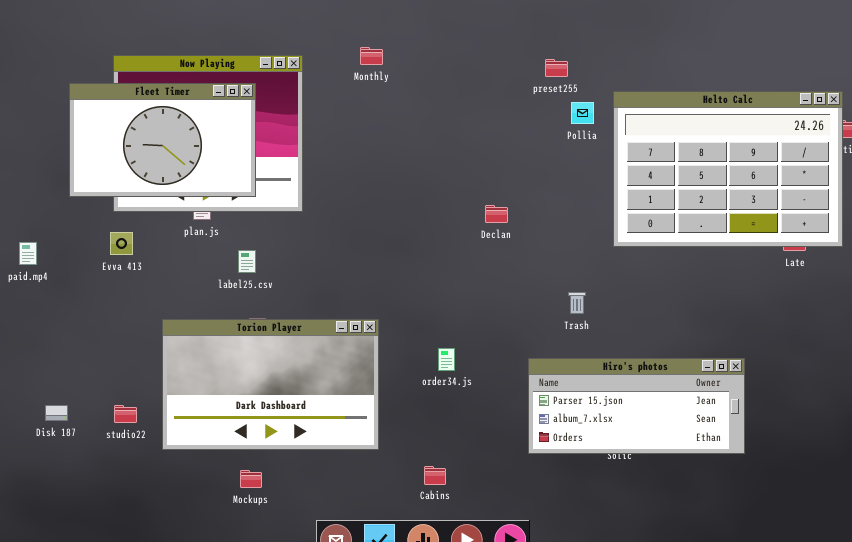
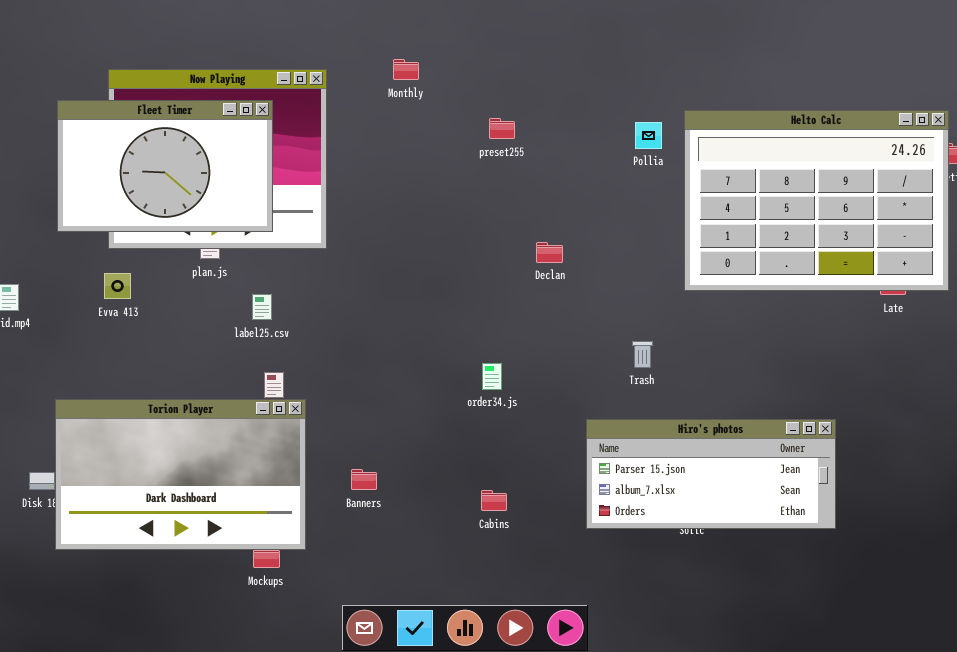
preset255: [545,59,568,77] -> [489,118,515,139], moved
Torion Player: [162,319,379,450] -> [55,399,306,550], moved
order34.js: [438,348,455,371] -> [482,363,502,390], moved
Cabins: [424,466,446,485] -> [481,490,507,511], moved

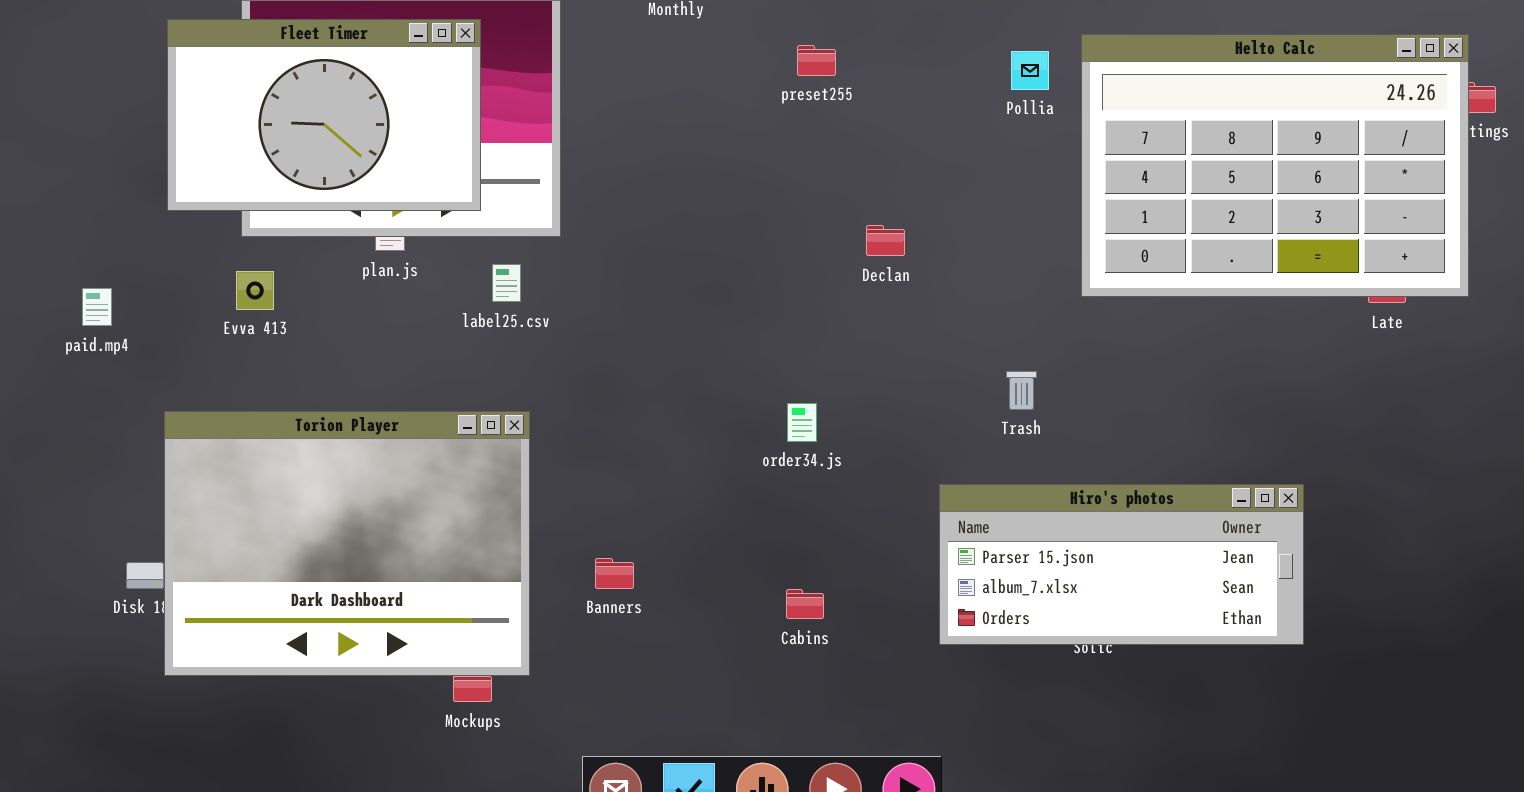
label25.csv: [252,294,272,320] -> [492,264,521,302], moved
Torion Player: [55,399,306,550] -> [164,411,530,676], resized

